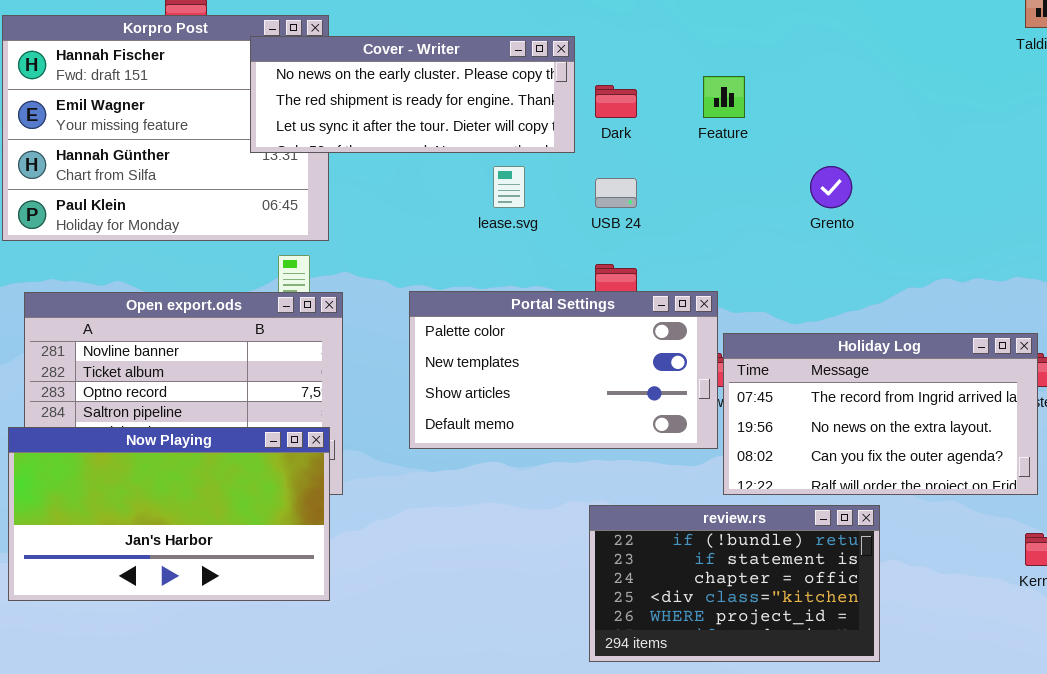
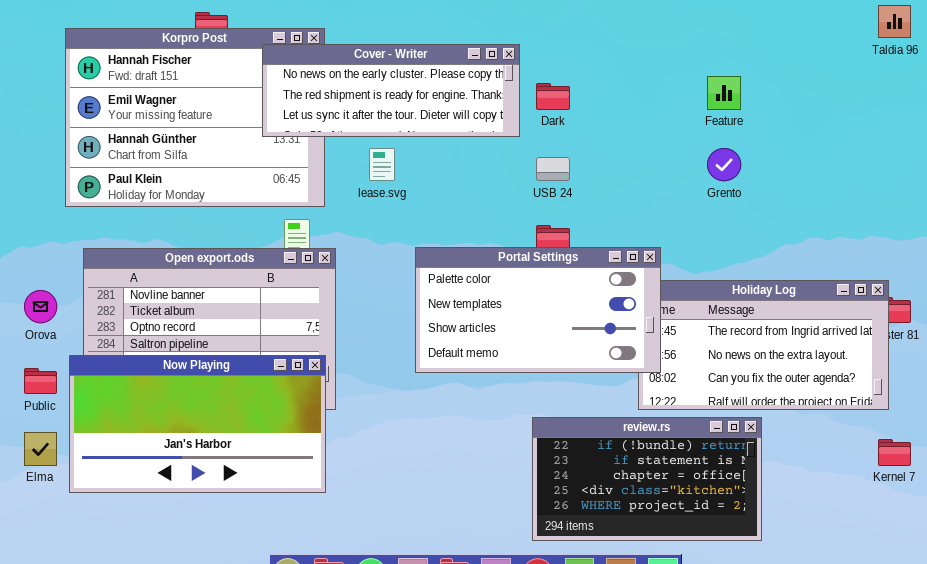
Feature: [703,76,745,118] -> [707,76,741,110], moved
lease.svg: [493,166,525,208] -> [369,148,395,181], moved
Portal Settings: [409,291,718,449] -> [415,247,661,373], moved

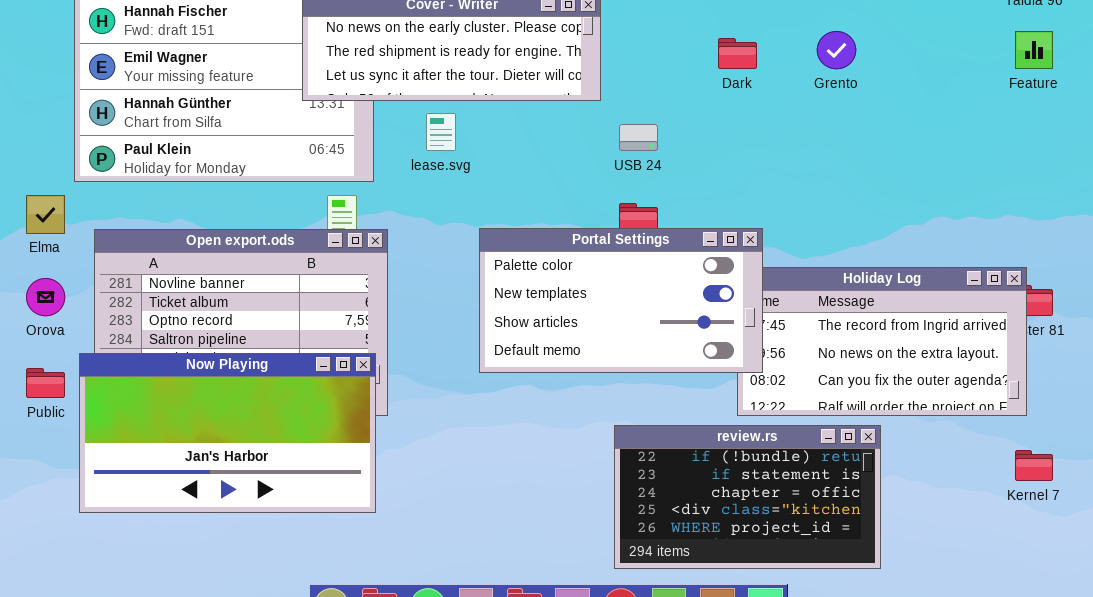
Feature: [707,76,741,110] -> [1015,31,1053,69], moved
Dark: [536,83,570,110] -> [718,38,757,69], moved
Grento: [707,148,741,181] -> [817,31,856,69], moved
Elma: [24,432,57,466] -> [26,195,65,234], moved

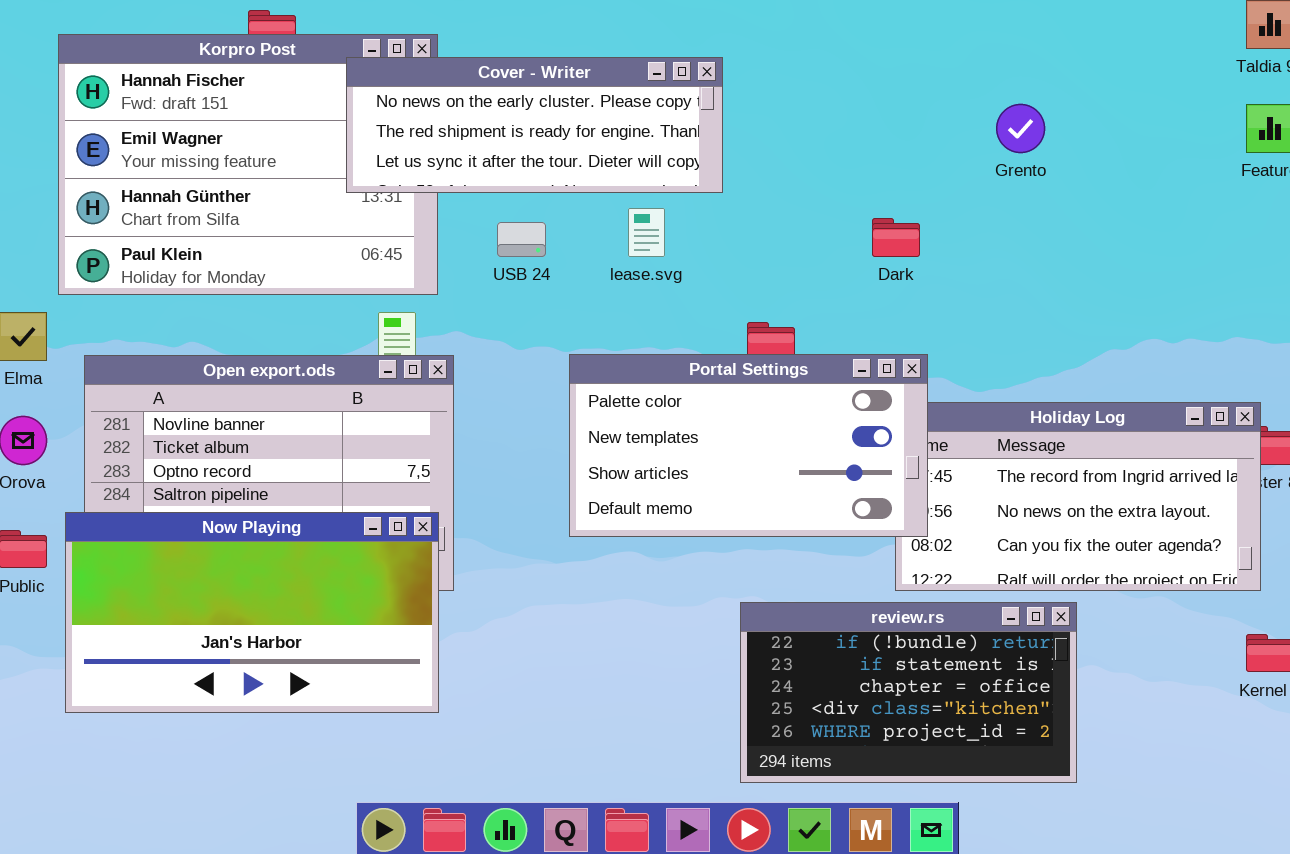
Dark: [718,38,757,69] -> [872,218,920,257], moved
lease.svg: [426,113,456,151] -> [628,208,665,257], moved
USB 24: [619,124,658,151] -> [497,222,546,257], moved

